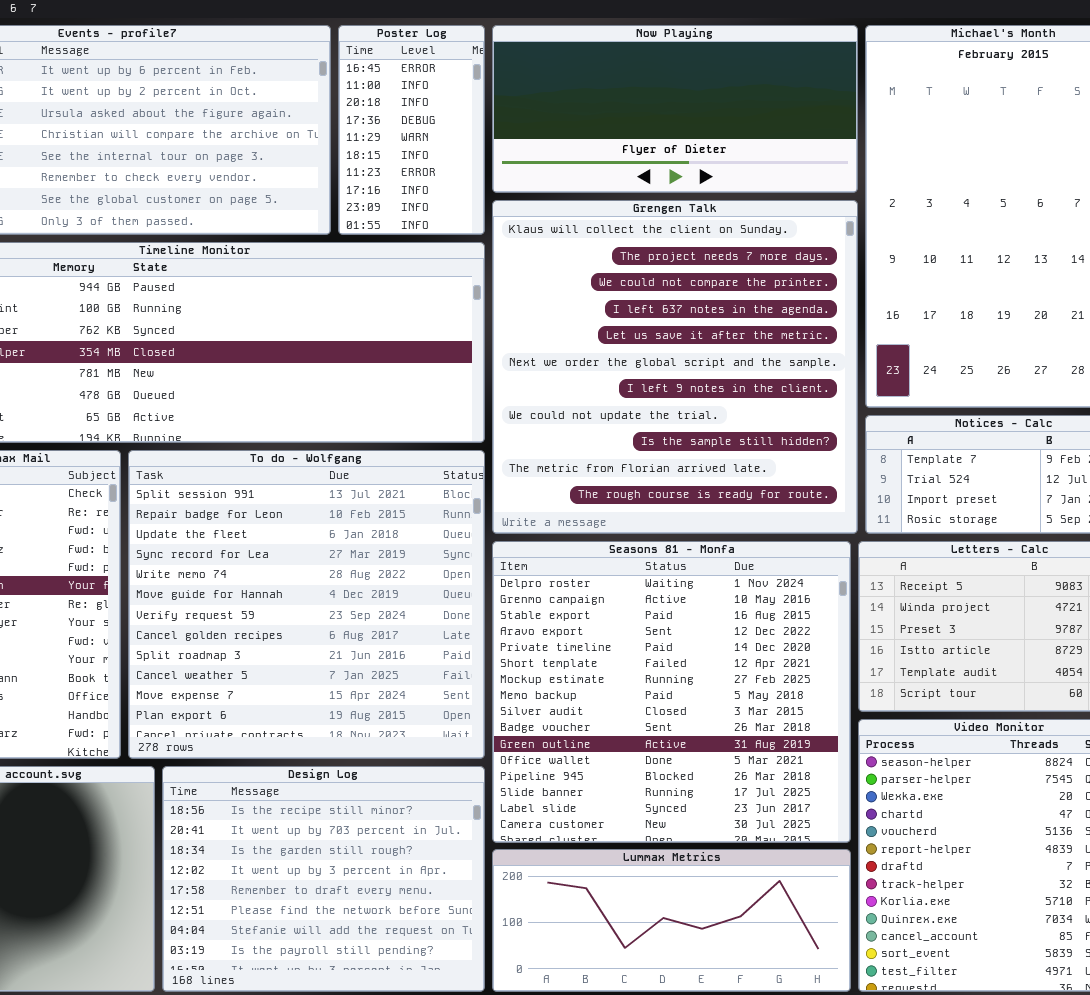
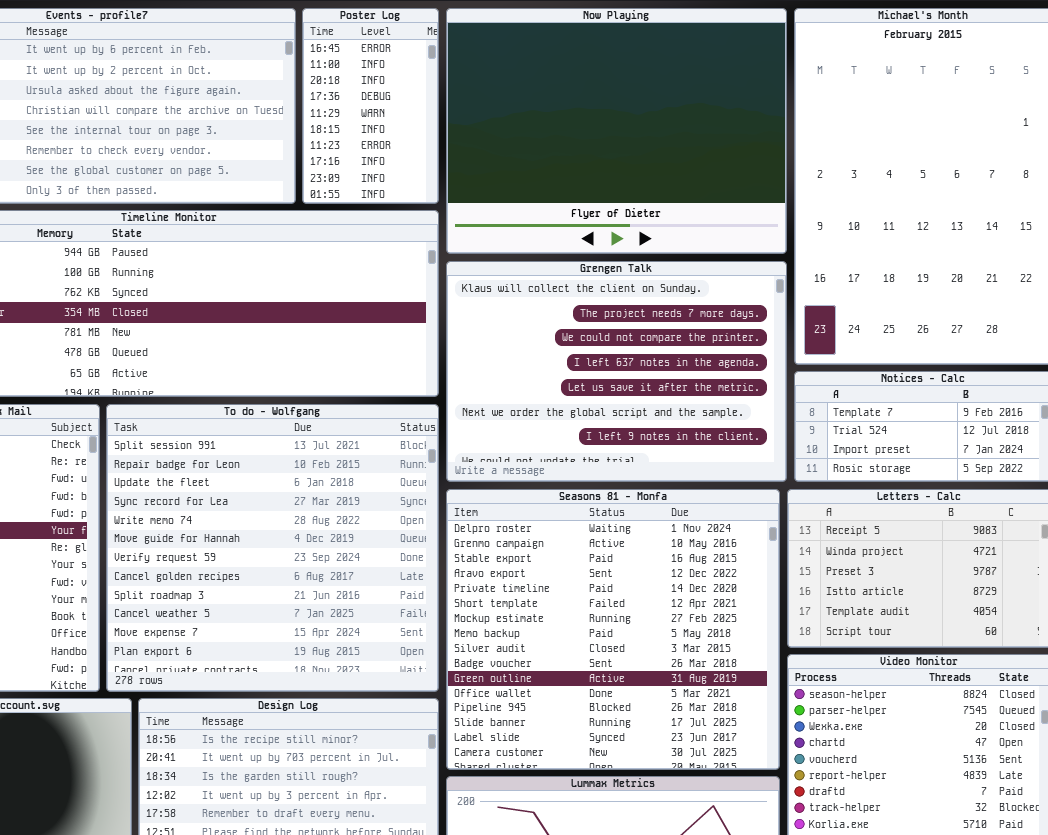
Now Playing: [492,25,858,193] -> [446,8,787,254], resized
Grengen Talk: [492,200,858,534] -> [446,261,787,482], resized

